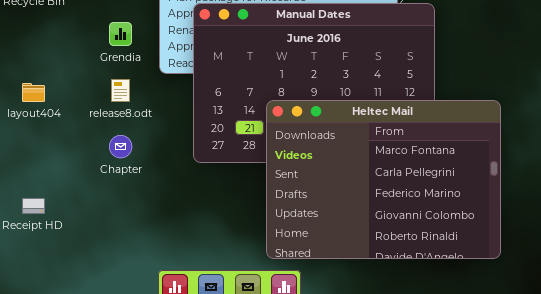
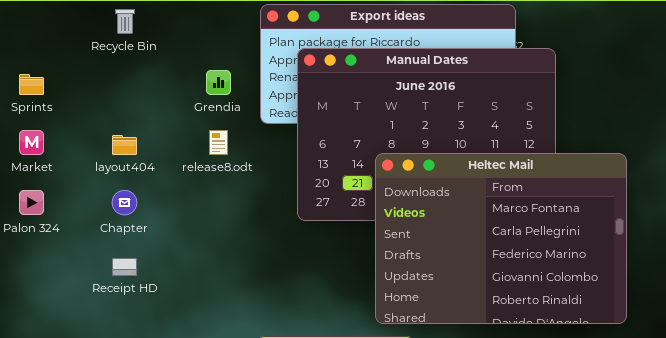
Chapter: [109,135,132,158] -> [112,190,137,215], moved

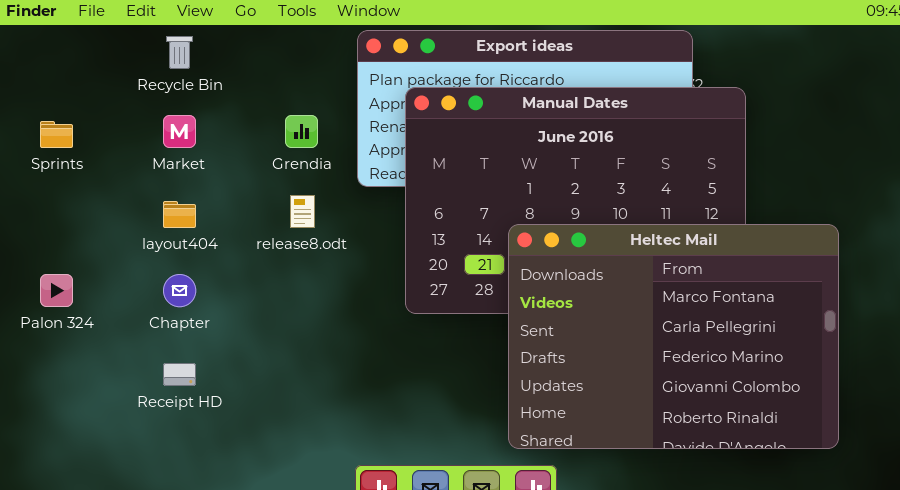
Market: [19,130,44,155] -> [163,115,196,148], moved

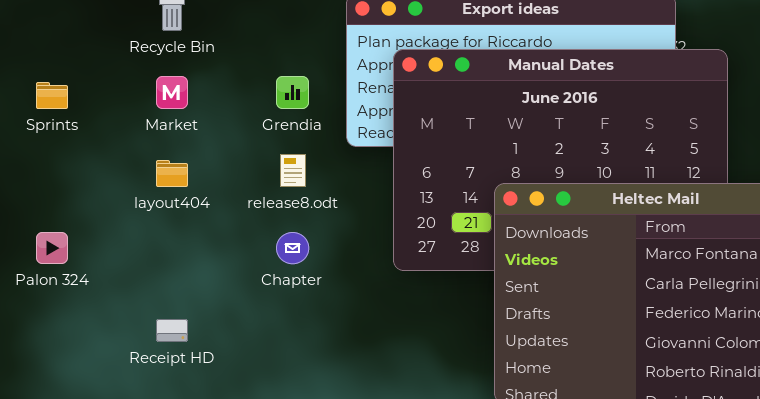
Chapter: [163,274,196,307] -> [276,232,309,264], moved

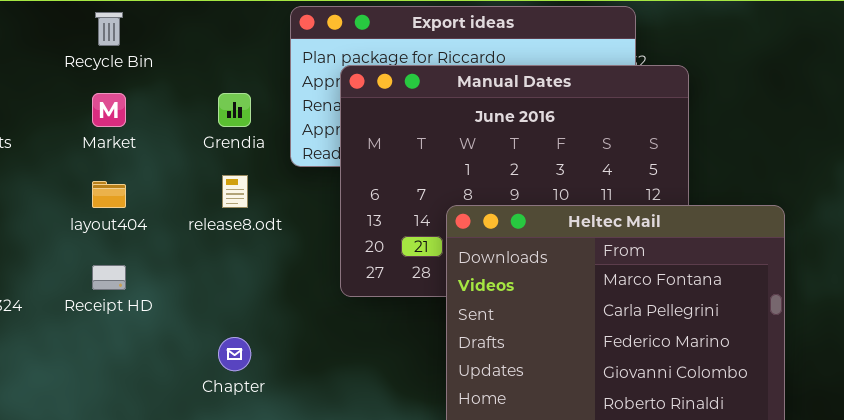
Chapter: [276,232,309,264] -> [218,337,251,371], moved
Receipt HD: [156,319,188,342] -> [92,265,126,290], moved

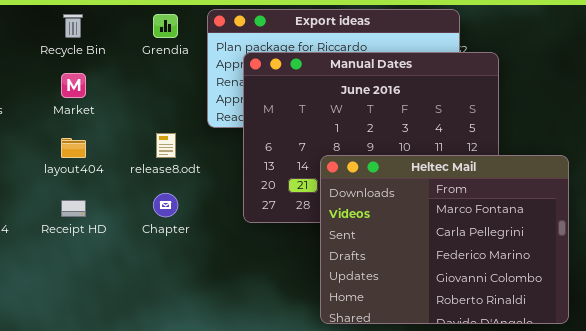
Grendia: [218,93,251,127] -> [153,14,178,38], moved
Chapter: [218,337,251,371] -> [153,193,178,217], moved

